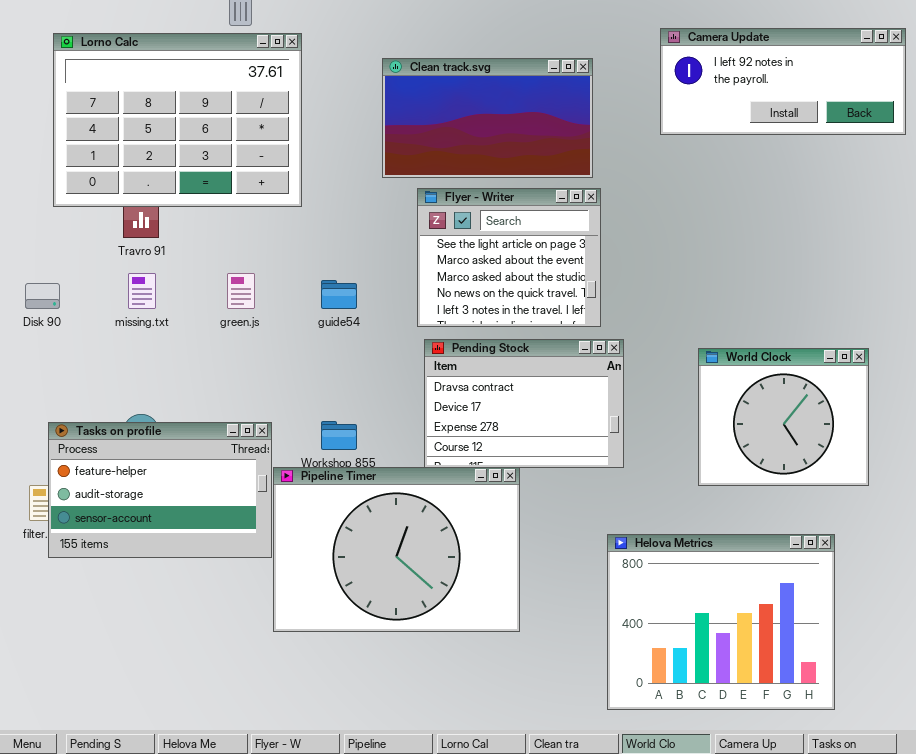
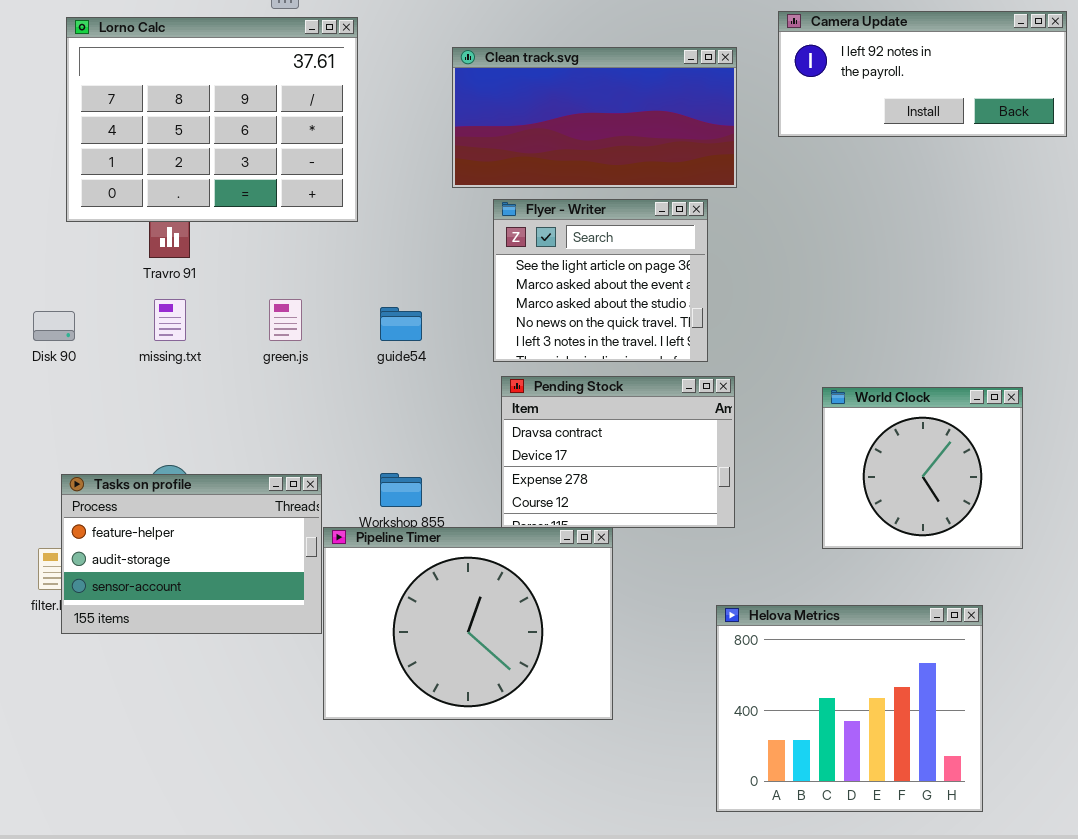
Clean track.svg: [382,58,593,178] -> [452,47,737,188], resized

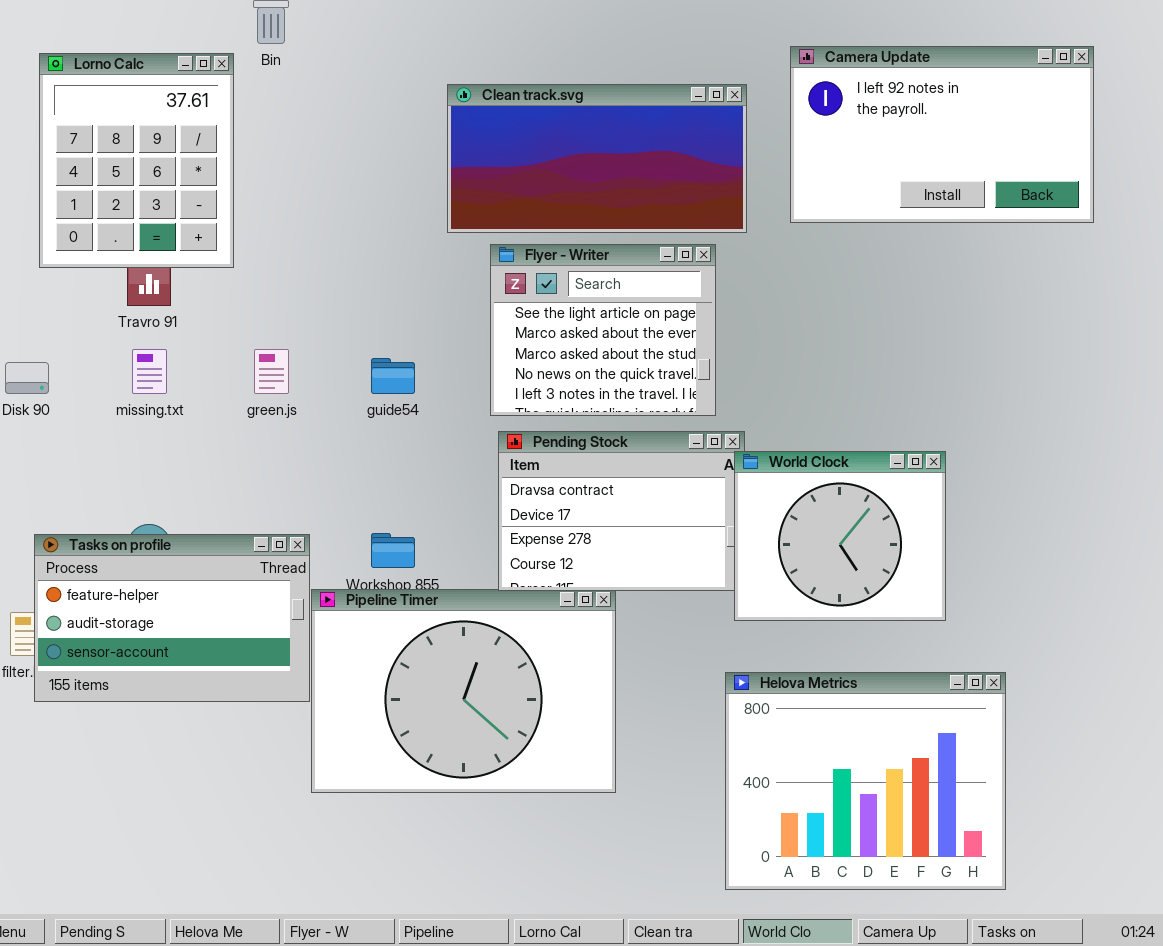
Camera Update: [778,11,1067,137] -> [790,46,1094,223], resized
Lorno Calc: [66,17,358,222] -> [39,53,234,268], resized
World Clock: [822,387,1023,549] -> [734,451,946,621], moved

